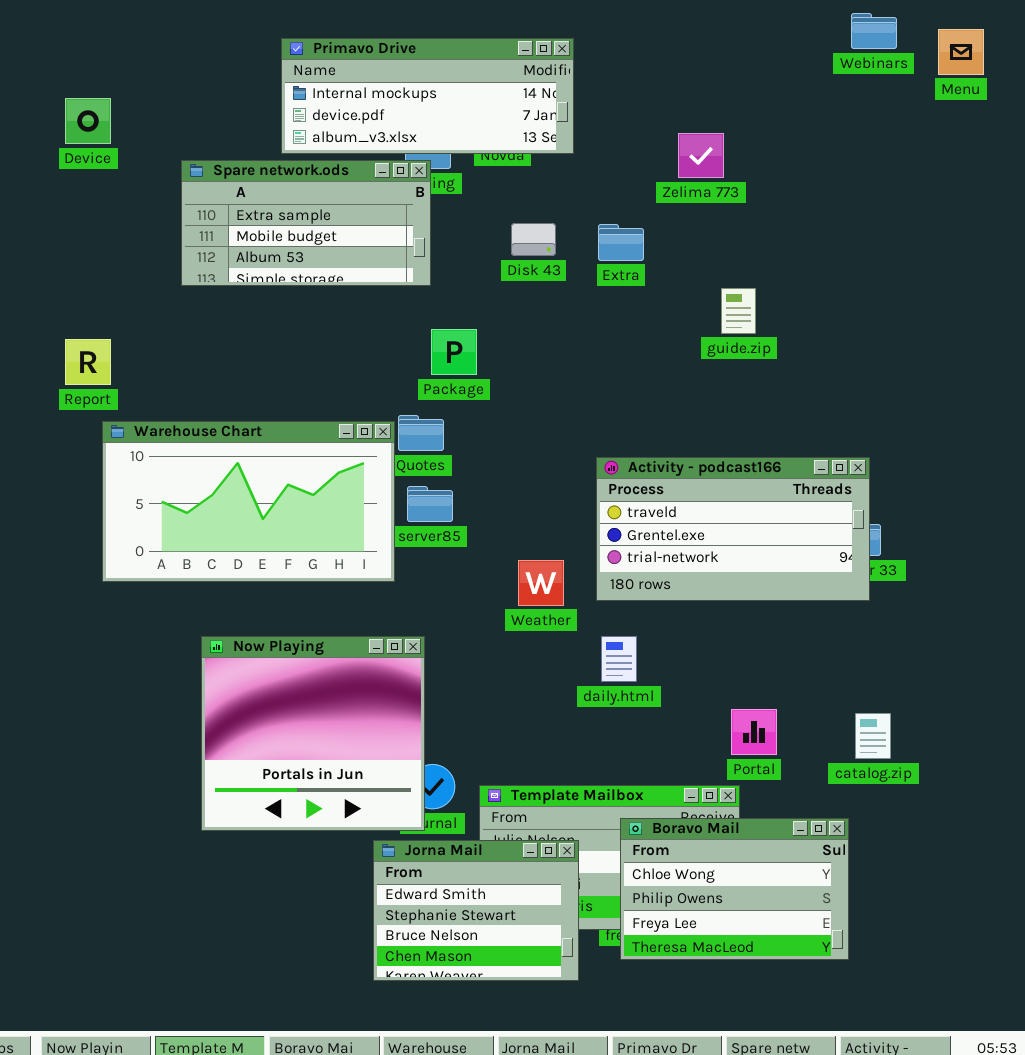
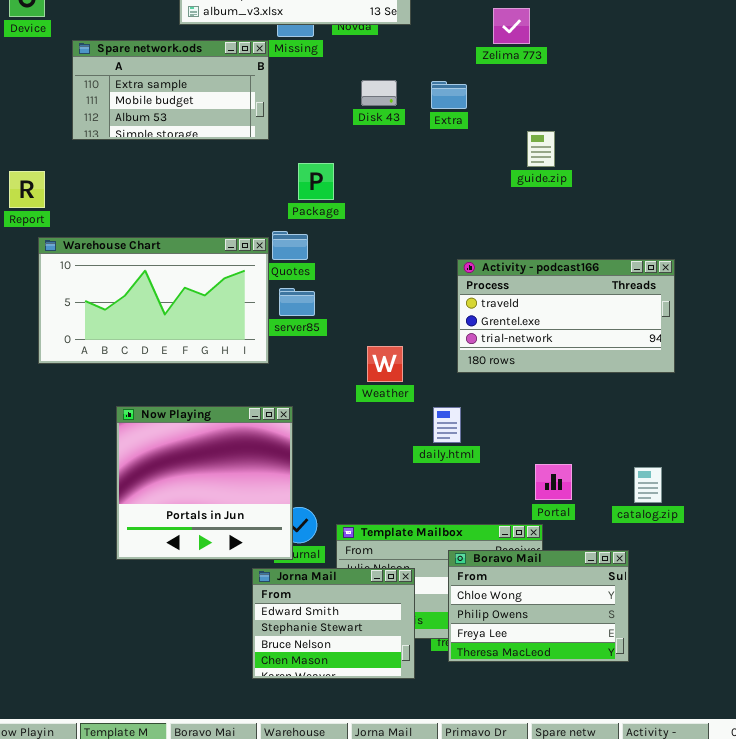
Spare network.ods: [181,160,431,286] -> [72,40,269,140], moved
Activity - podcast166: [596,457,870,601] -> [457,259,675,373], moved

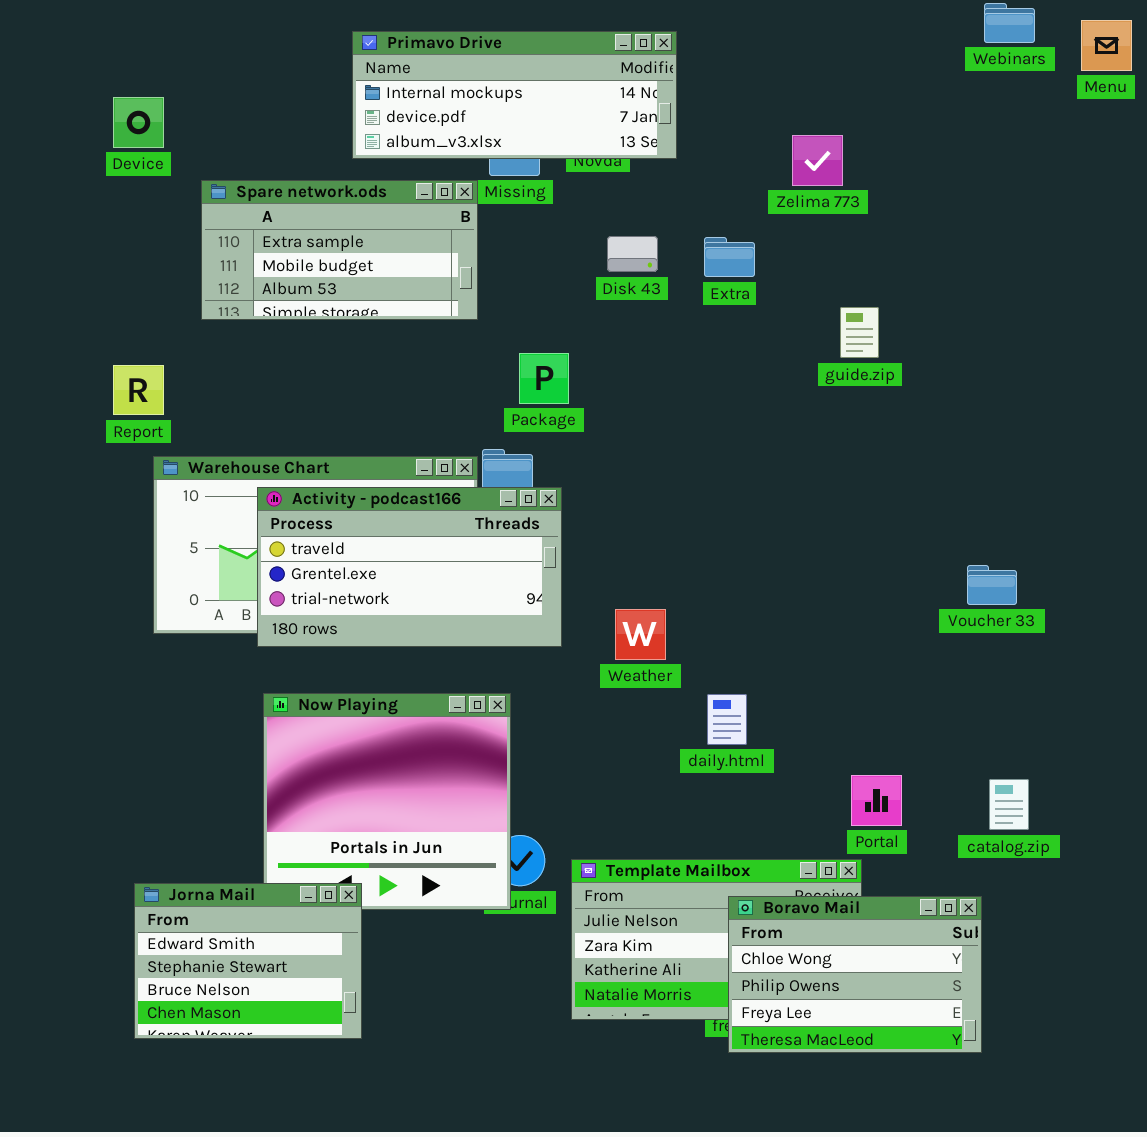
Activity - podcast166: [457,259,675,373] -> [257,487,562,647], moved
Jorna Mail: [252,568,415,679] -> [134,883,362,1039], moved

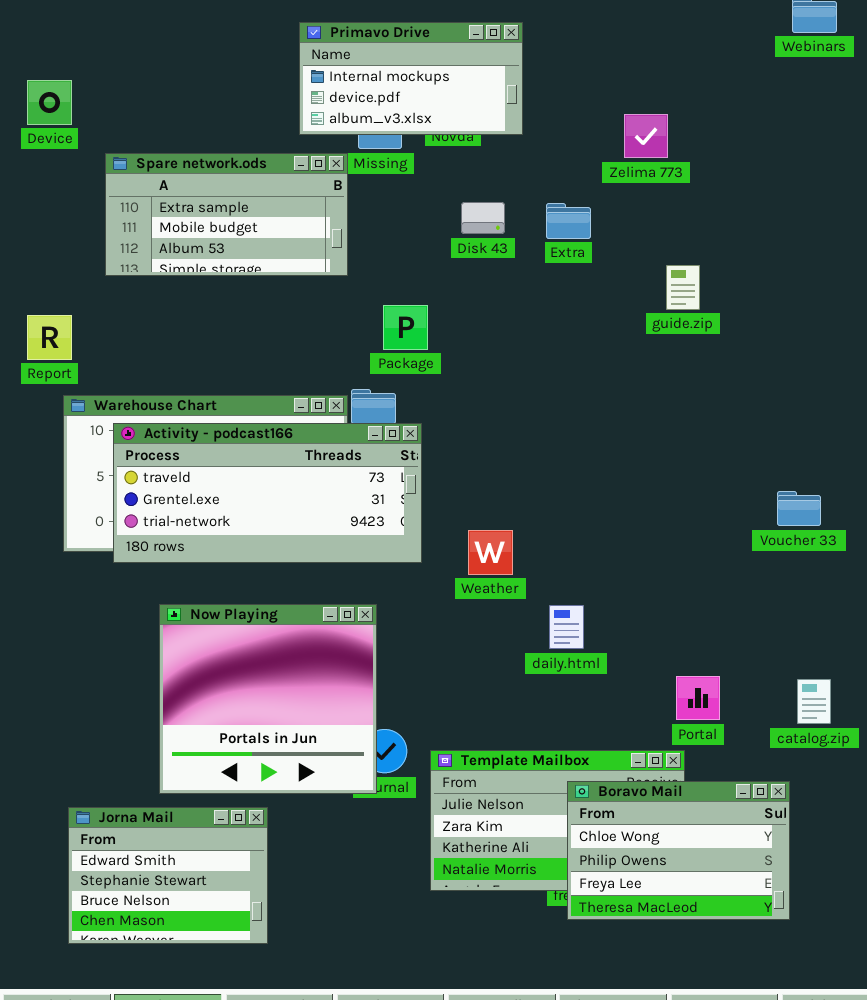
Primavo Drive: [352,31,677,159] -> [299,22,523,135], resized
Activity - podcast166: [257,487,562,647] -> [113,423,422,563], resized
Jorna Mail: [134,883,362,1039] -> [68,807,268,944], moved

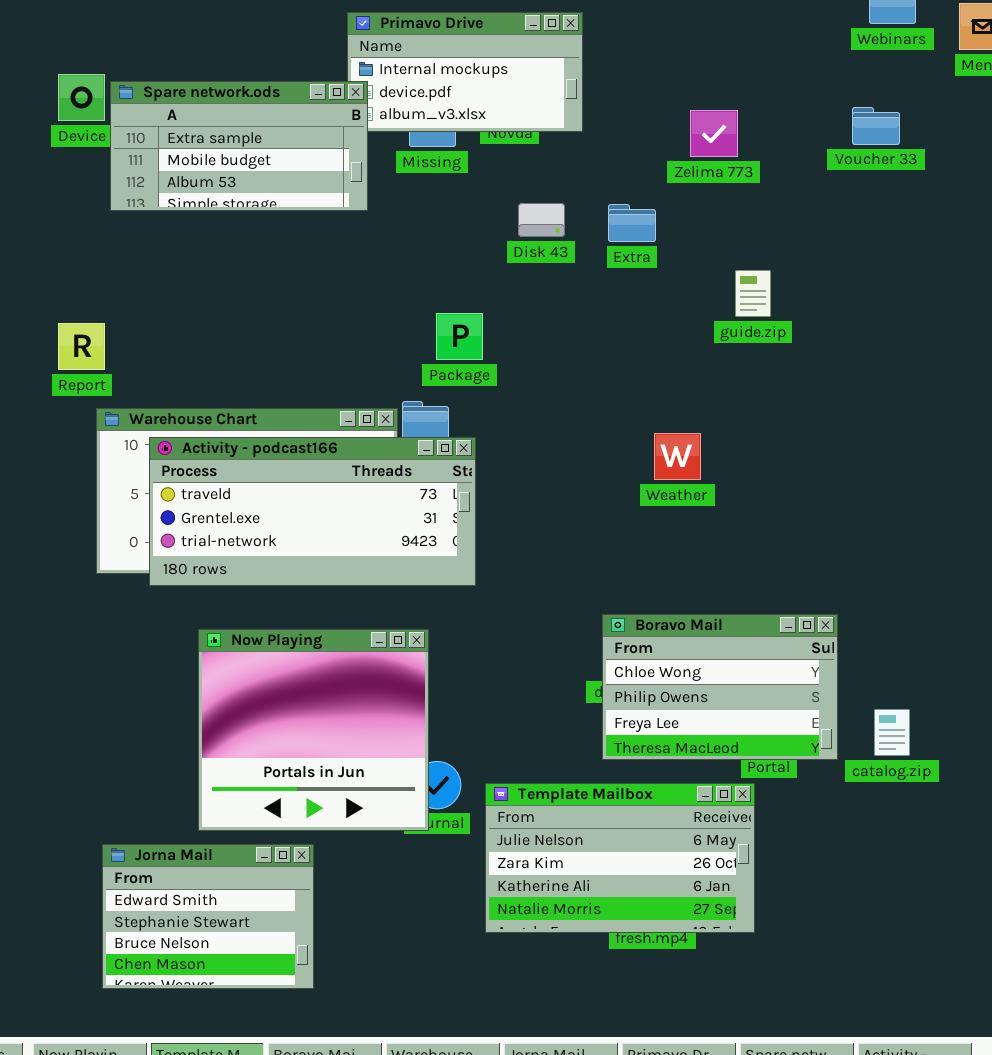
Spare network.ods: [105,153,348,276] -> [110,81,368,211], moved
Voucher 33: [777,491,821,526] -> [852,107,900,145], moved
Weather: [468,530,513,575] -> [654,433,701,480], moved
Boravo Mail: [567,781,790,920] -> [602,614,838,760], moved

